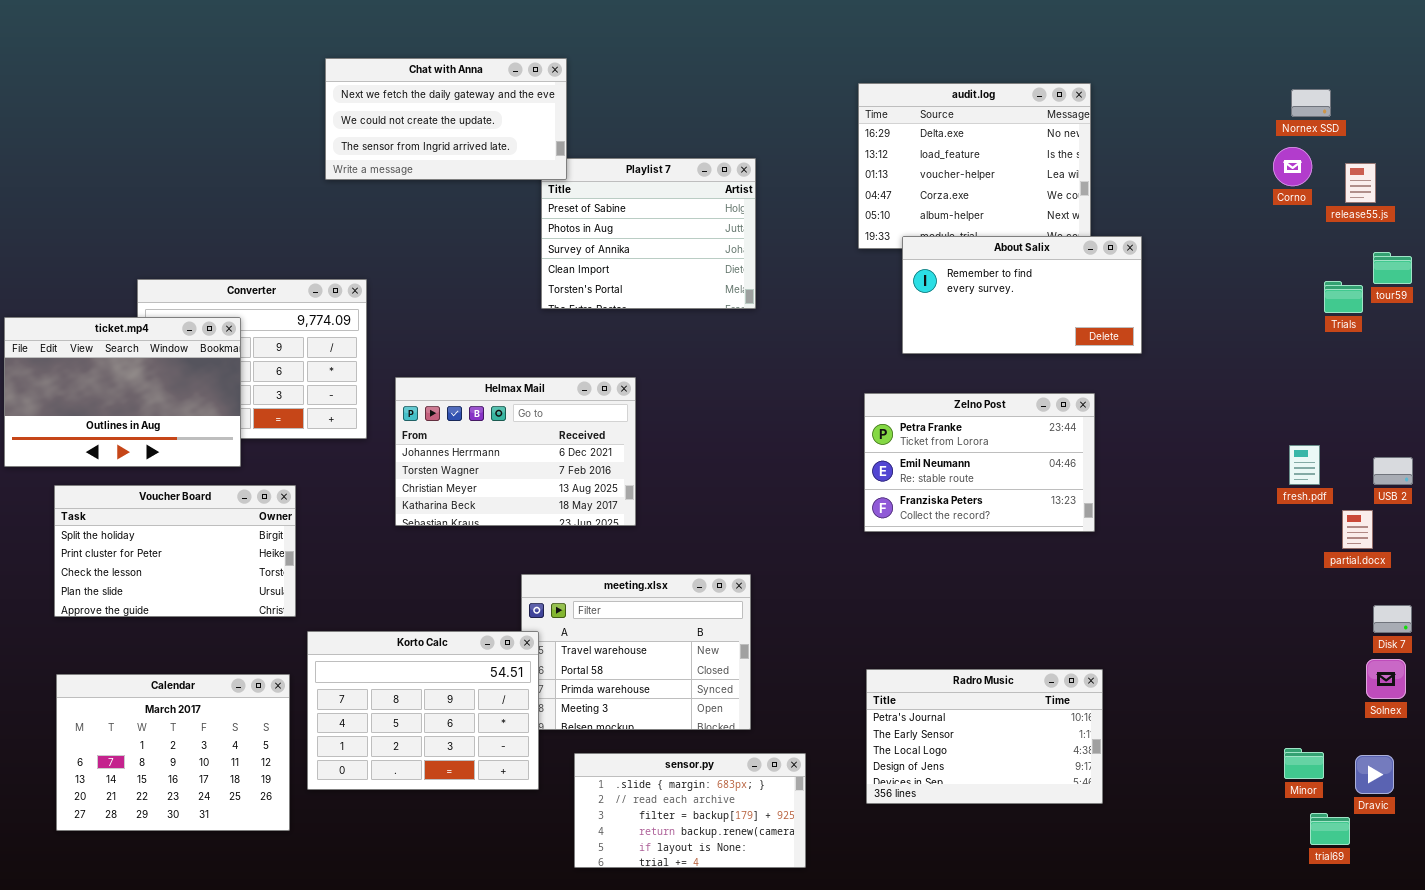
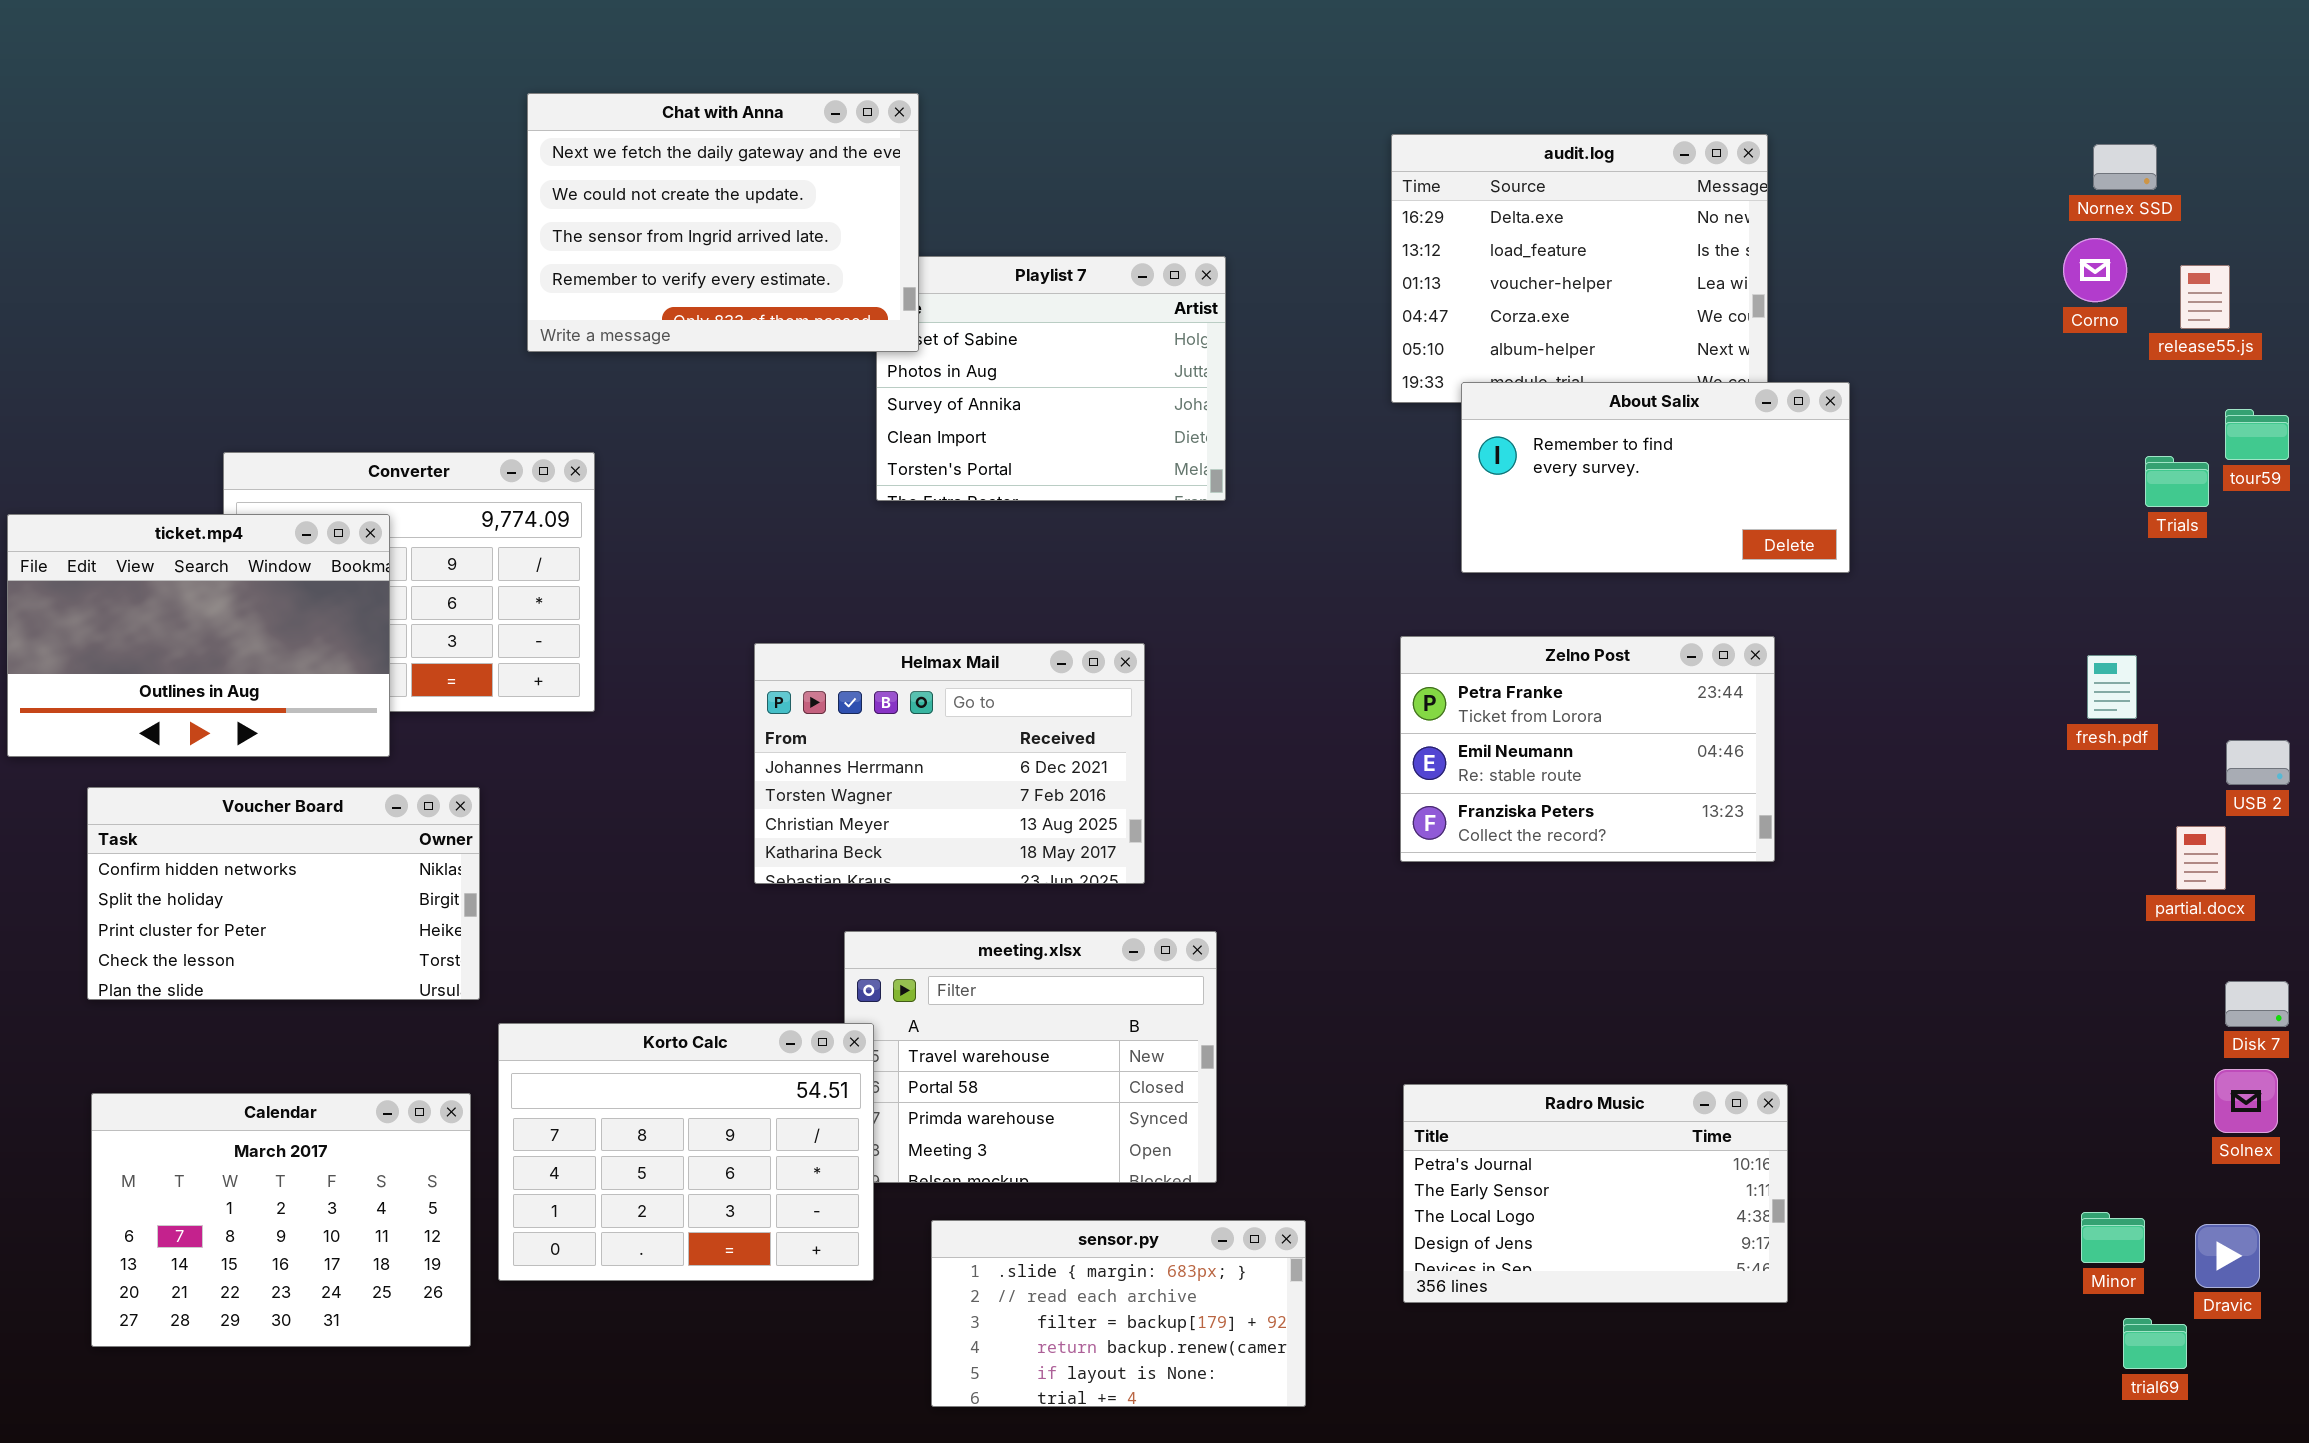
Chat with Anna: [325,58,567,180] -> [527,93,919,352], resized
Helmax Mail: [395,377,636,526] -> [754,643,1145,884], moved
fresh.pdf: [1289,445,1320,485] -> [2087,655,2137,719], moved
Voucher Board: [54,485,296,617] -> [87,787,480,1000], scrolled up 1 row

